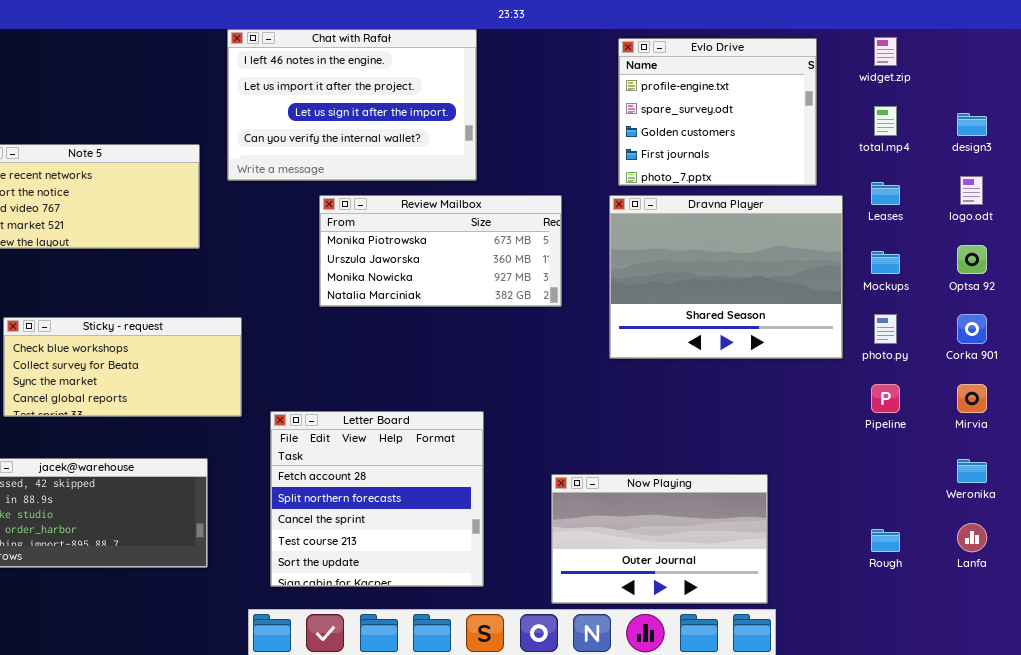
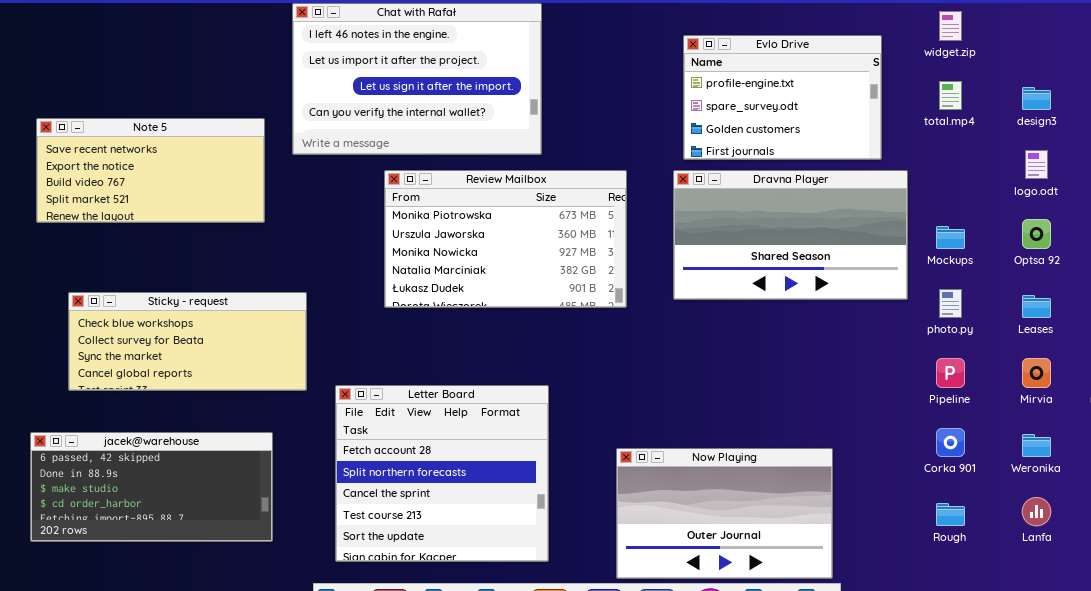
Evlo Drive: [618,38,817,186] -> [683,35,882,160], resized
Leases: [871,182,900,205] -> [1022,295,1051,318], moved
Review Mailbox: [319,195,562,307] -> [384,170,627,308], resized
Dravna Player: [609,195,843,359] -> [673,170,908,300], resized
Corka 901: [957,314,987,344] -> [936,428,965,457], moved

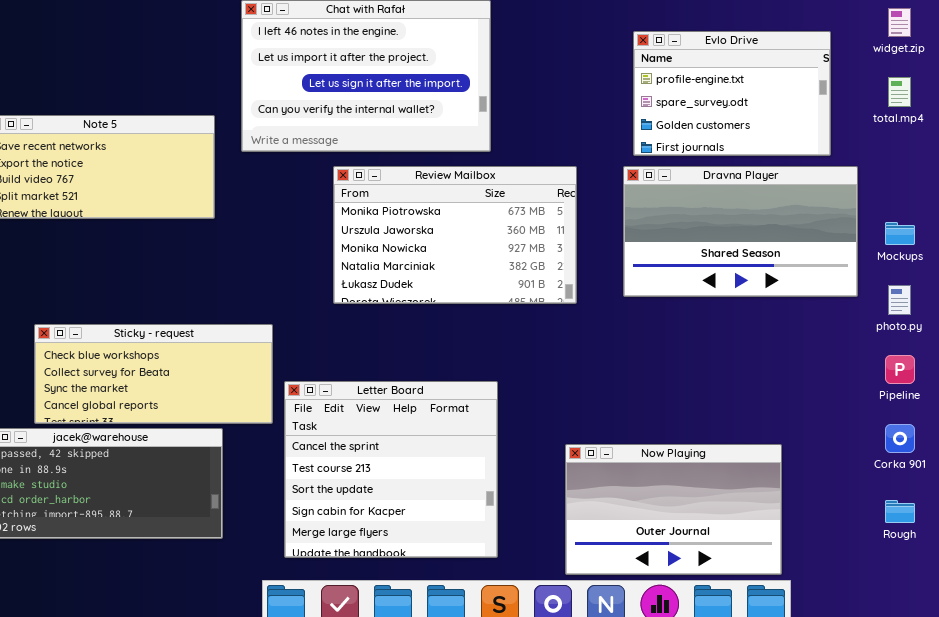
Sticky - request: [68,292,307,391] -> [34,324,273,424], moved
Letter Board: [335,385,549,562] -> [284,381,498,558], scrolled down 2 rows

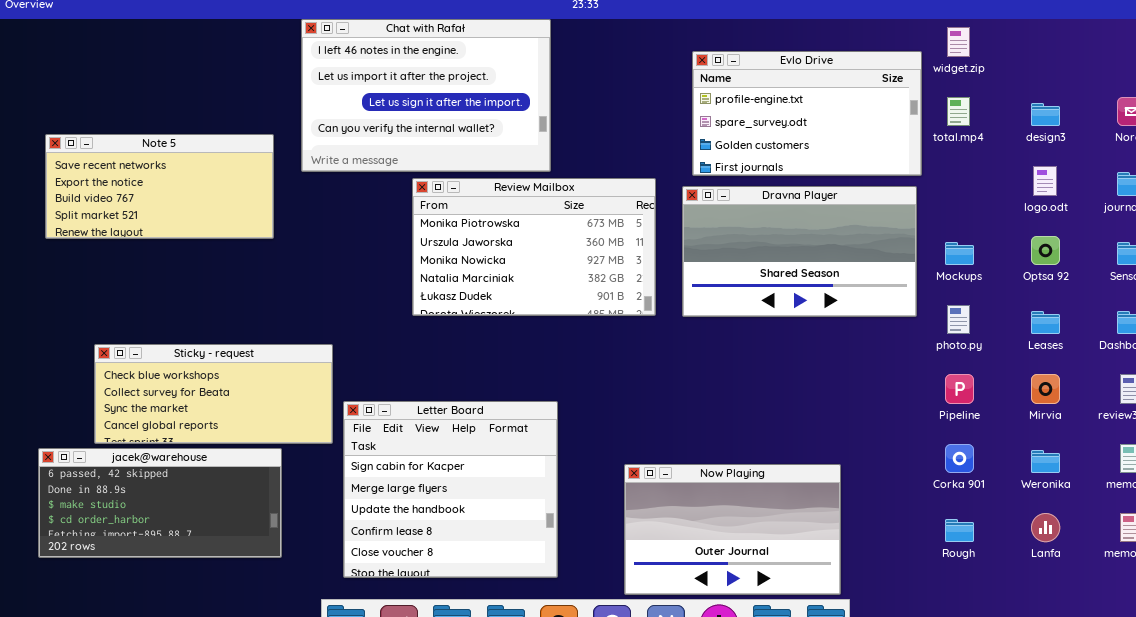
Evlo Drive: [633,31,831,156] -> [692,51,922,176], resized
Review Mailbox: [333,166,577,304] -> [412,178,656,316], moved
Letter Board: [284,381,498,558] -> [343,401,558,578], scrolled down 3 rows

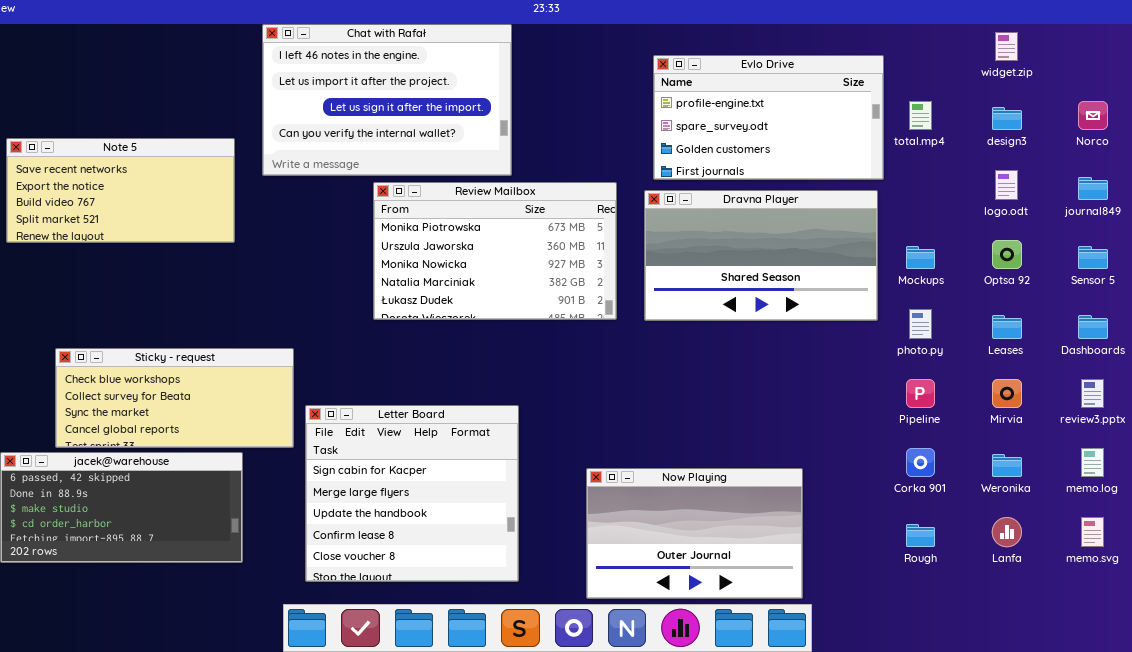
widget.zip: [947,27,970,57] -> [995,32,1018,61], moved

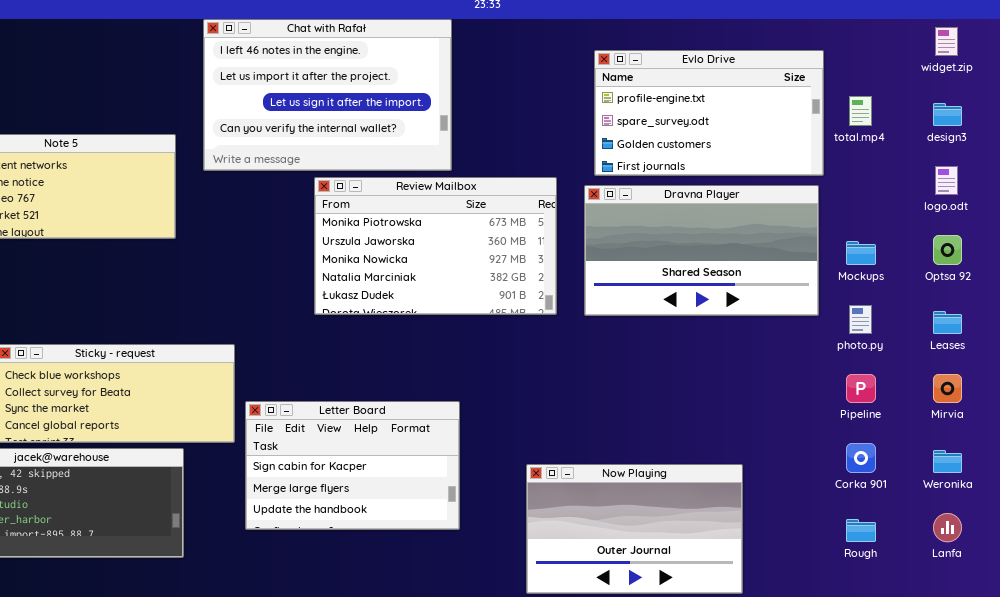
Letter Board: [305,405,519,582] -> [245,401,460,530], resized

